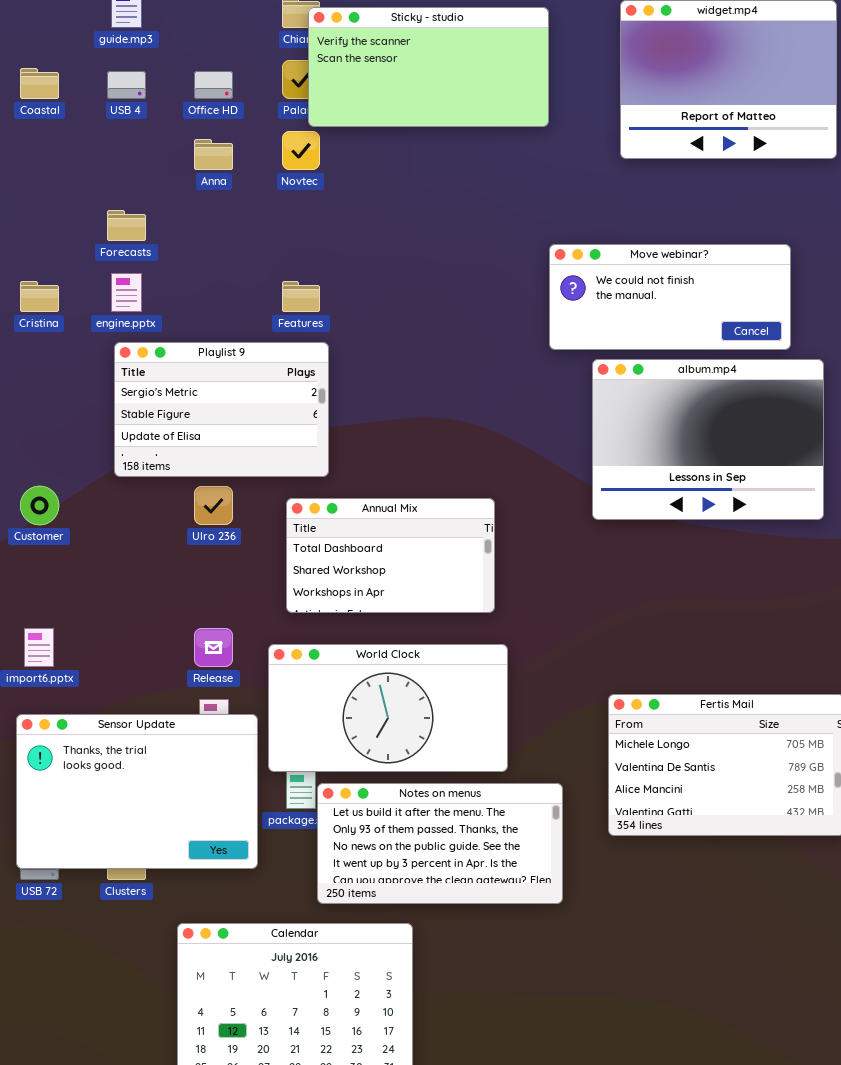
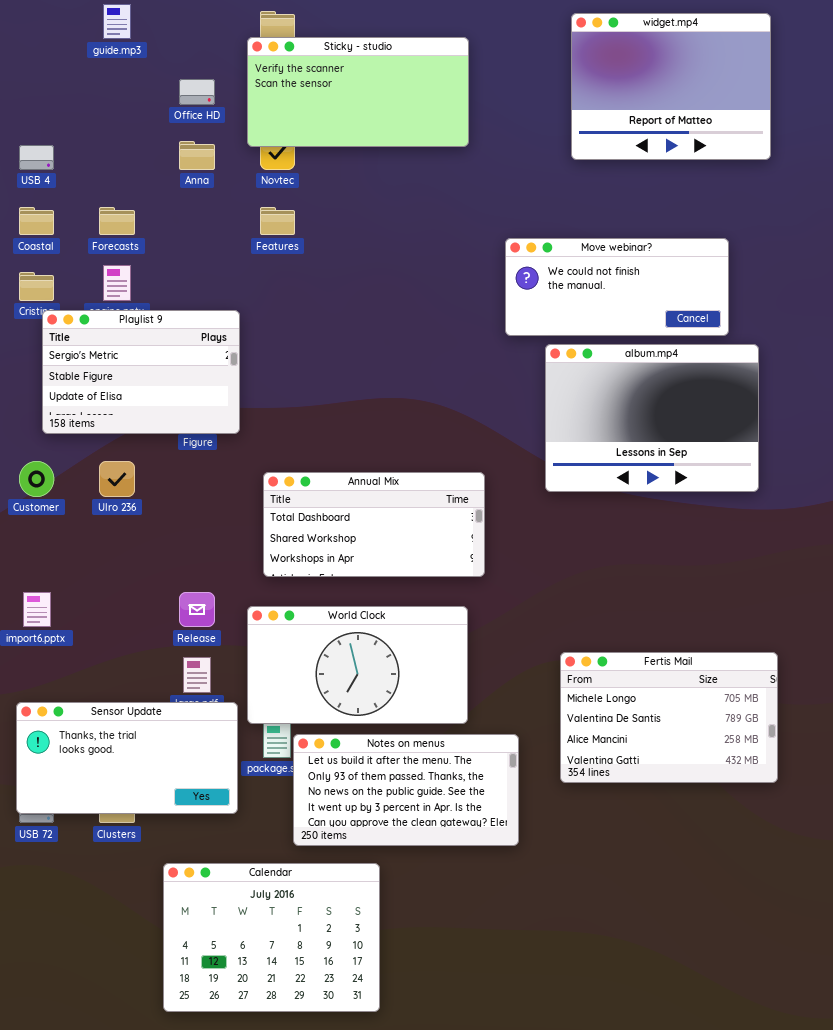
Sticky - studio: [308,7,549,127] -> [247,37,469,147], moved
Coastal: [20,68,59,99] -> [19,207,54,235], moved
USB 4: [107,71,146,99] -> [19,145,54,170], moved
Features: [282,281,320,312] -> [260,207,295,235], moved
Playlist 9: [114,342,329,477] -> [42,310,240,434], moved
Ulro 236: [194,486,233,525] -> [99,461,135,497], moved
Annual Mix: [286,498,495,613] -> [263,472,485,577], resized
Sensor Update: [16,714,258,869] -> [16,702,238,814], resized

